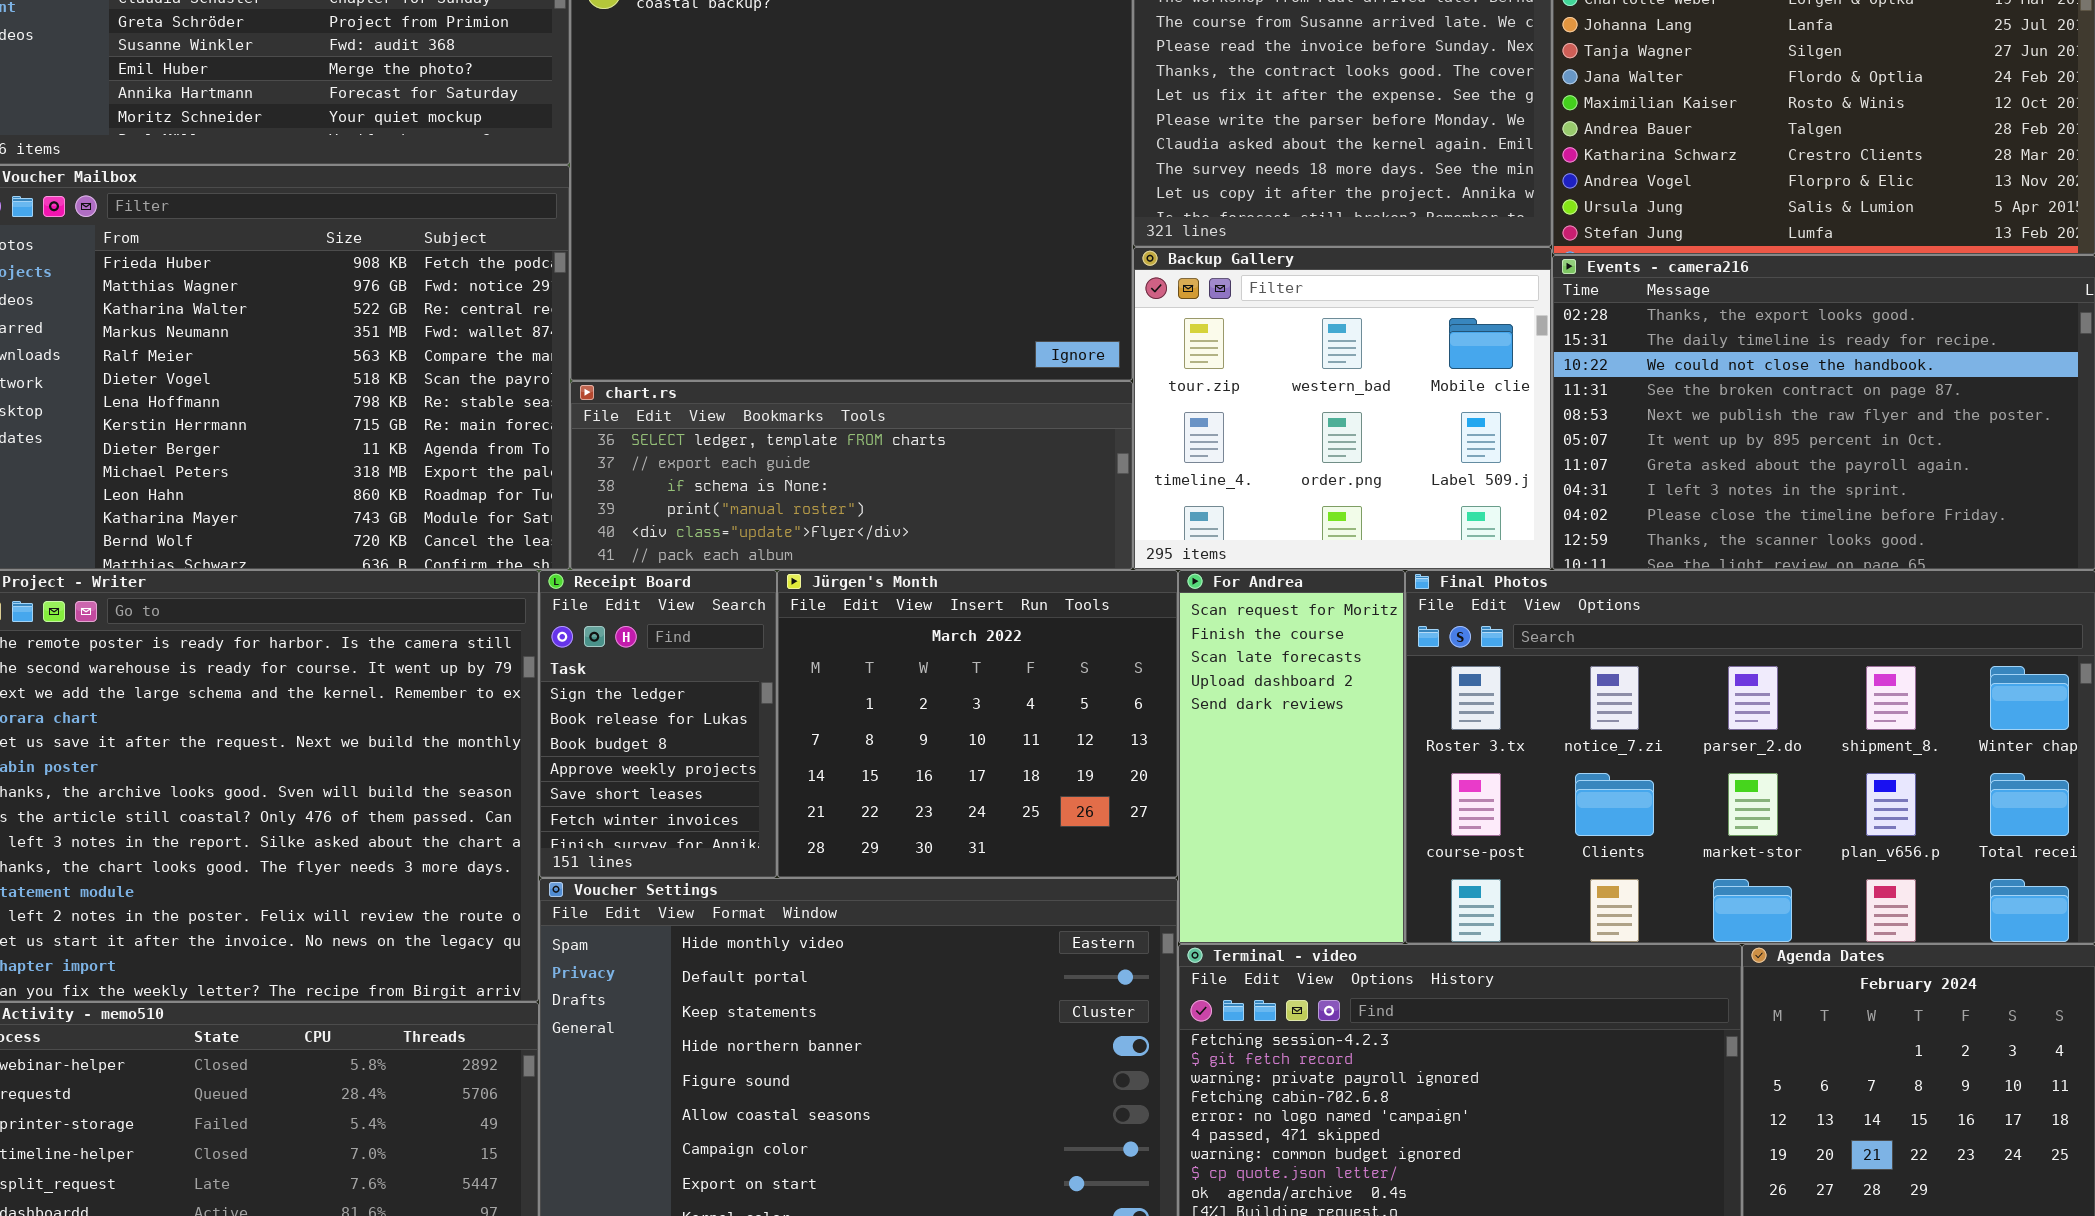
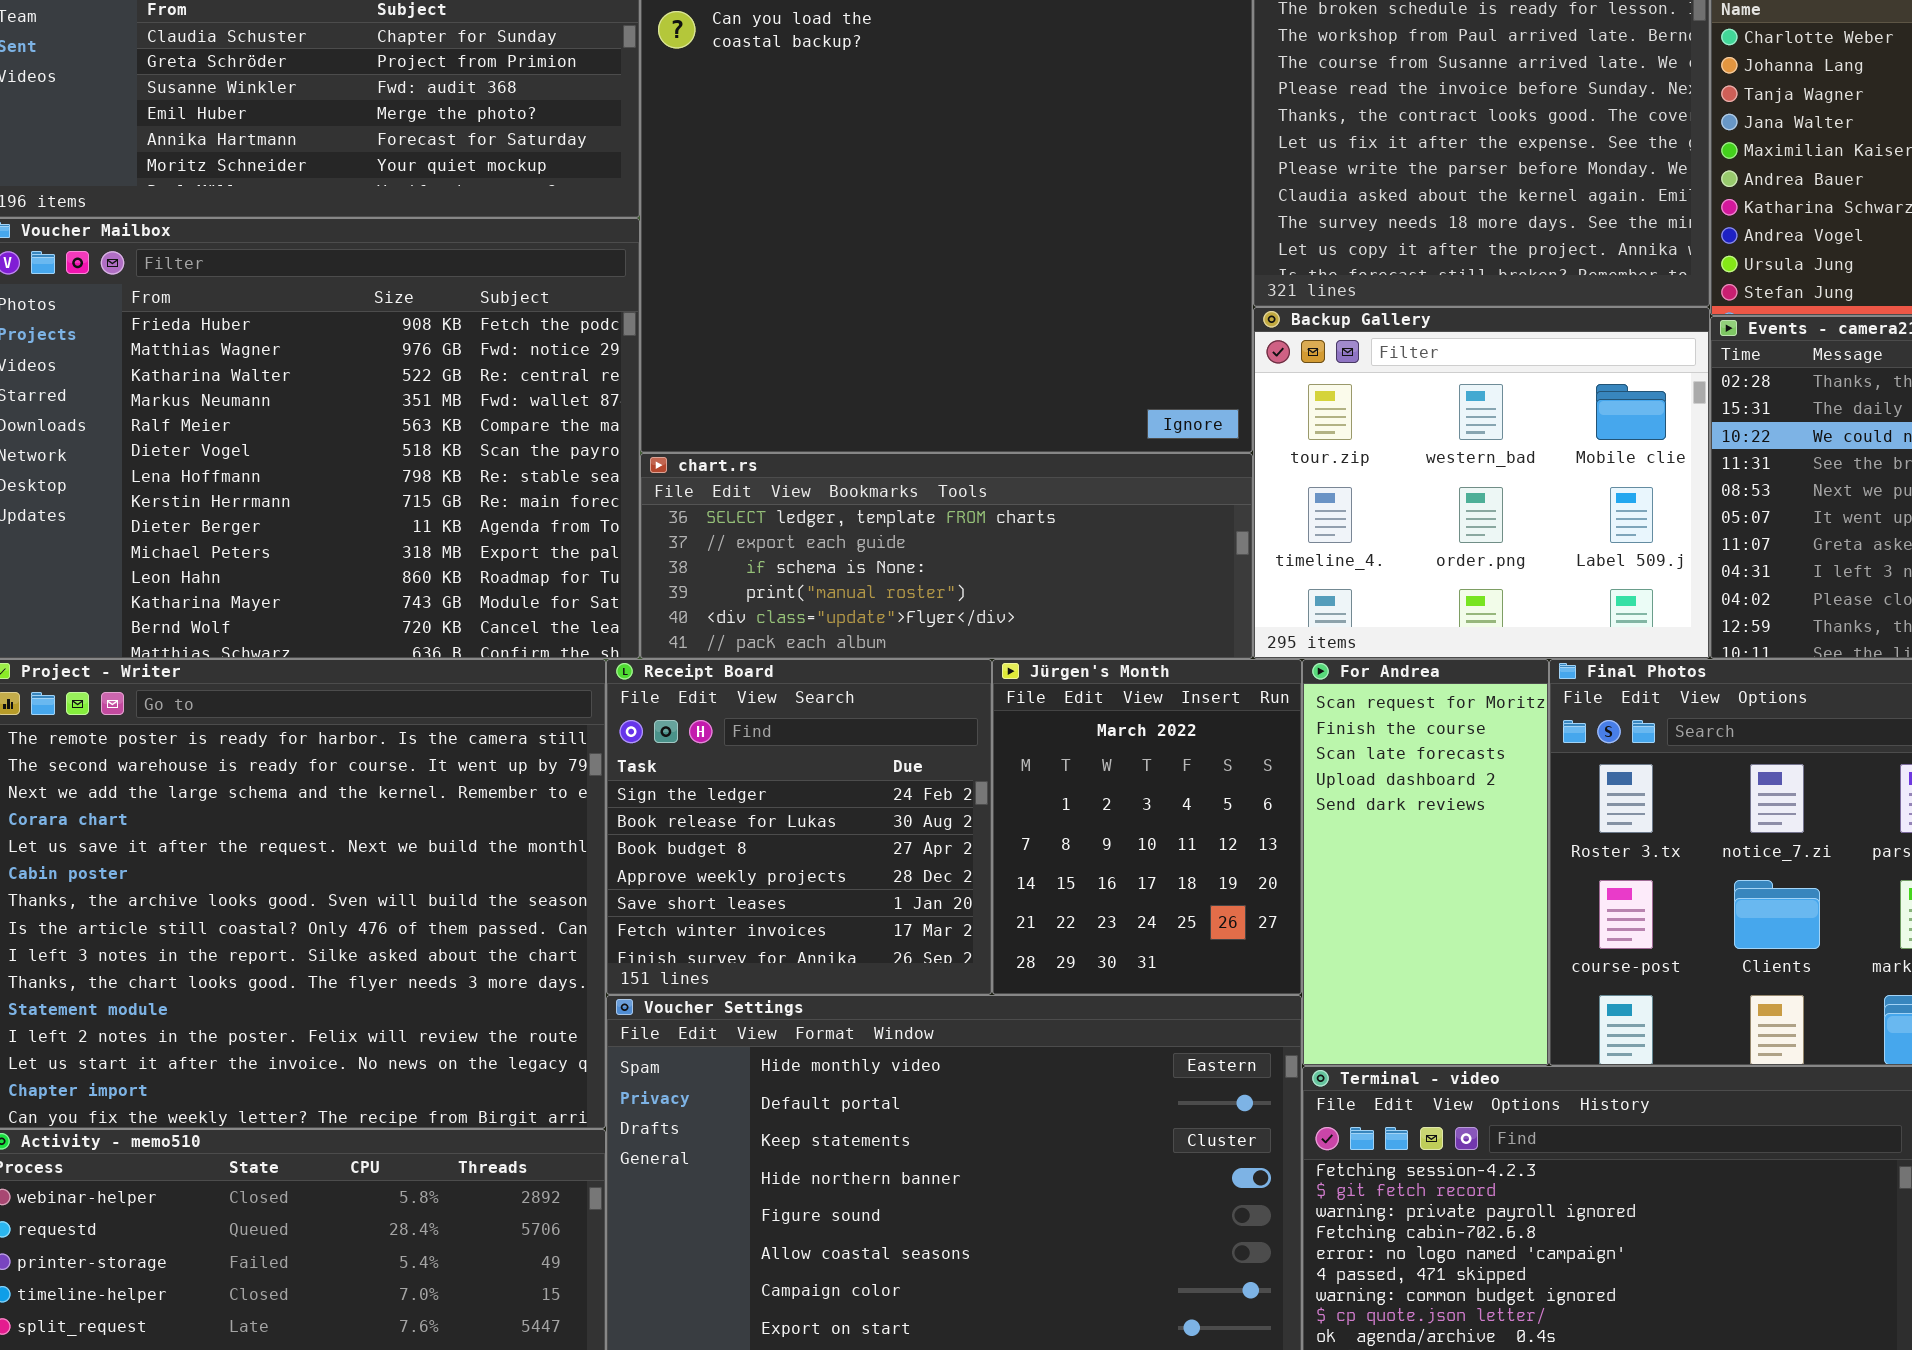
Receipt Board: [539,570,777,878] -> [606,659,992,995], resized
Jürgen's Month: [777,570,1178,878] -> [992,659,1302,995], resized

